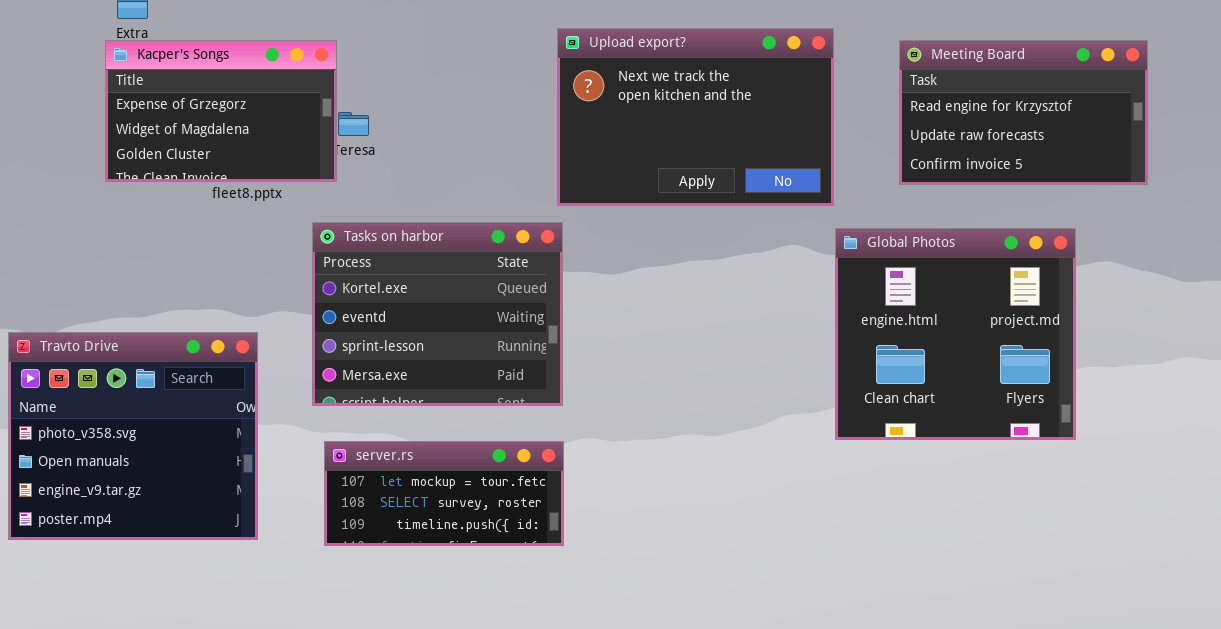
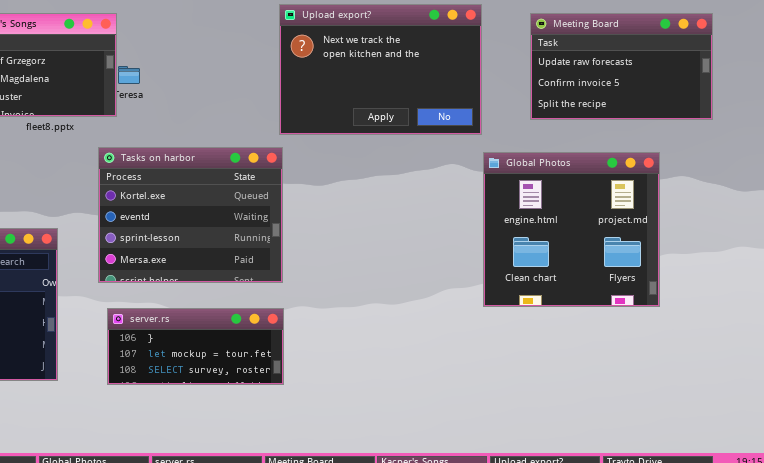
Meeting Board: [899,40,1148,185] -> [530,13,713,120], scrolled down 1 row
server.rs: [324,441,564,546] -> [107,308,284,385], scrolled up 1 row

